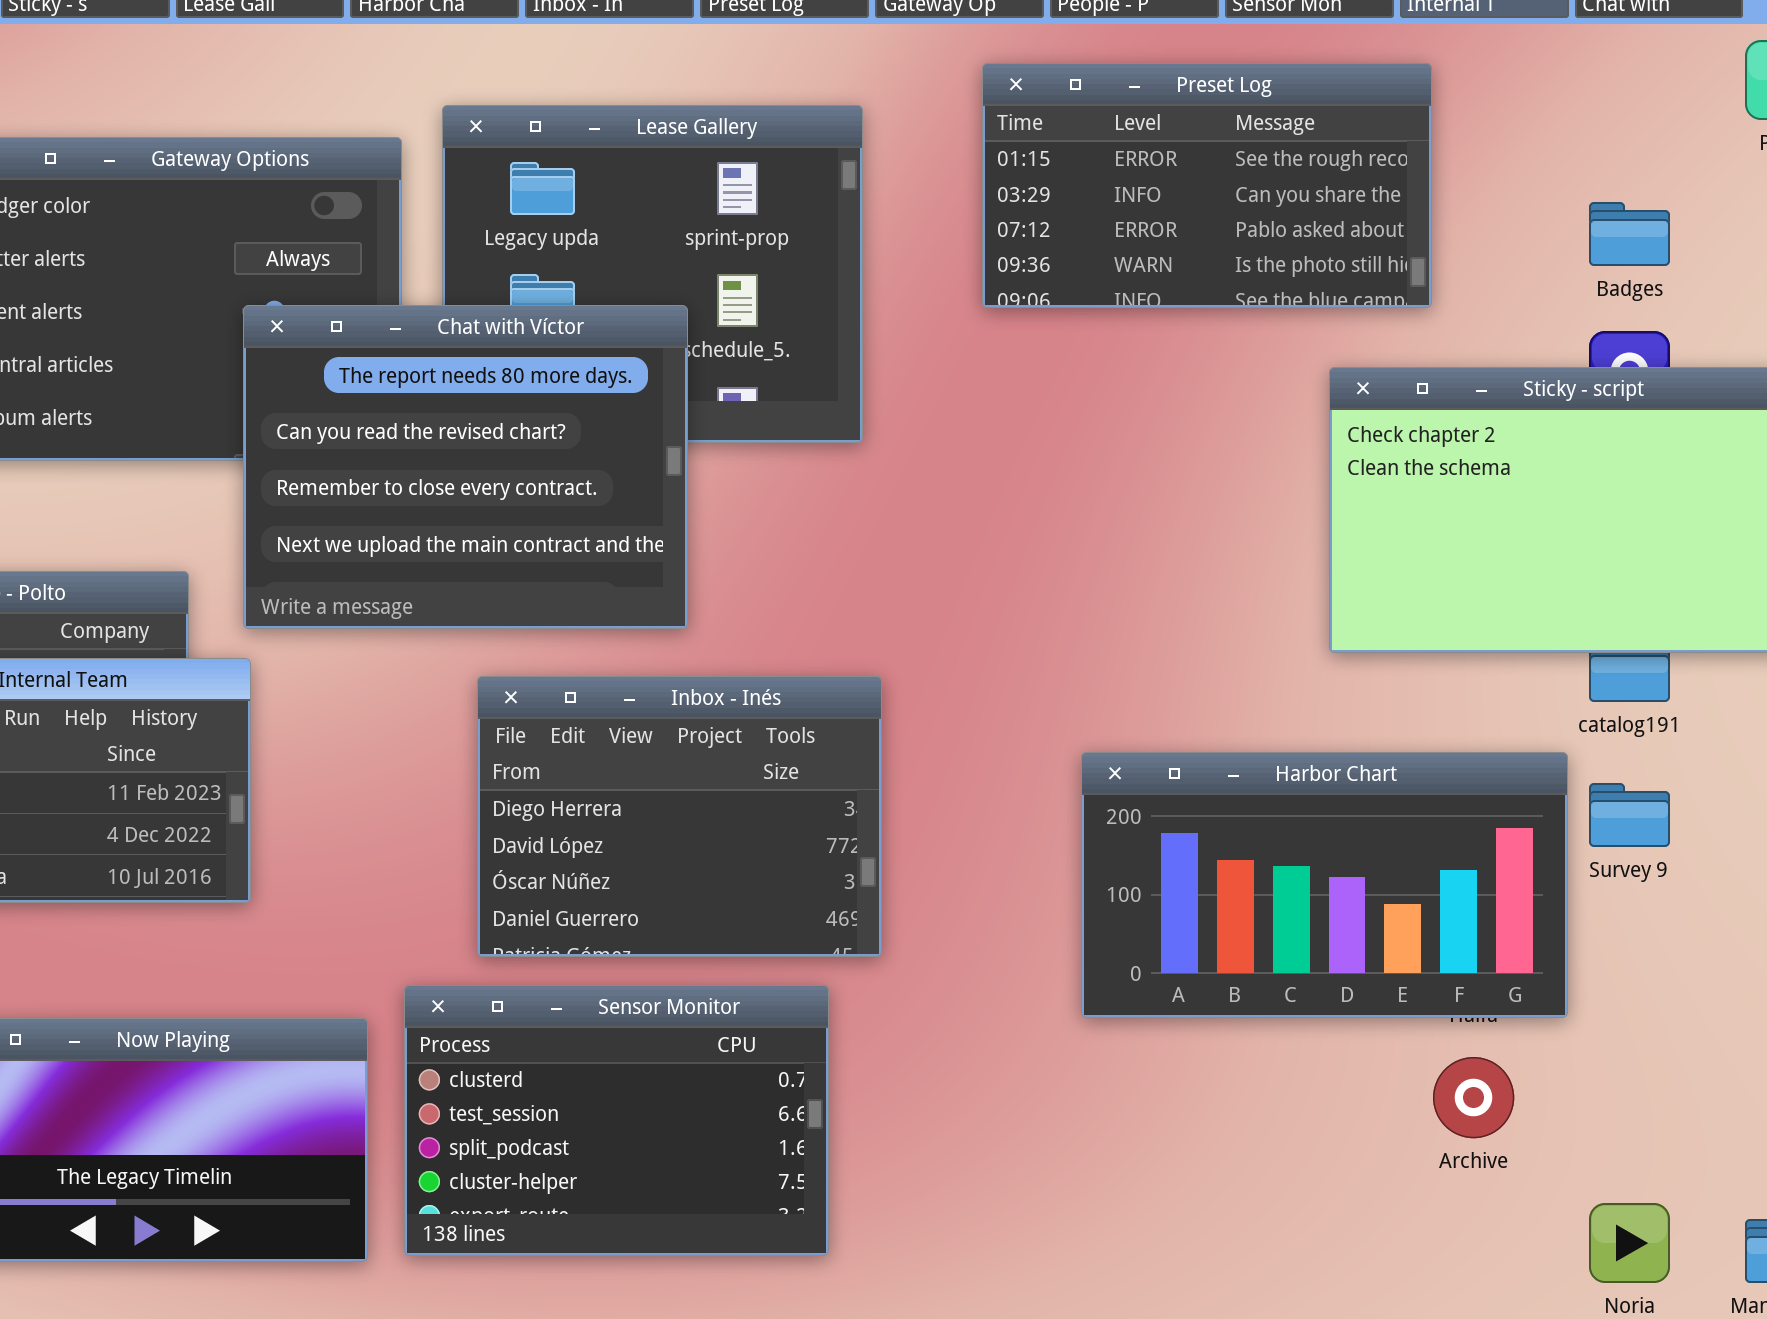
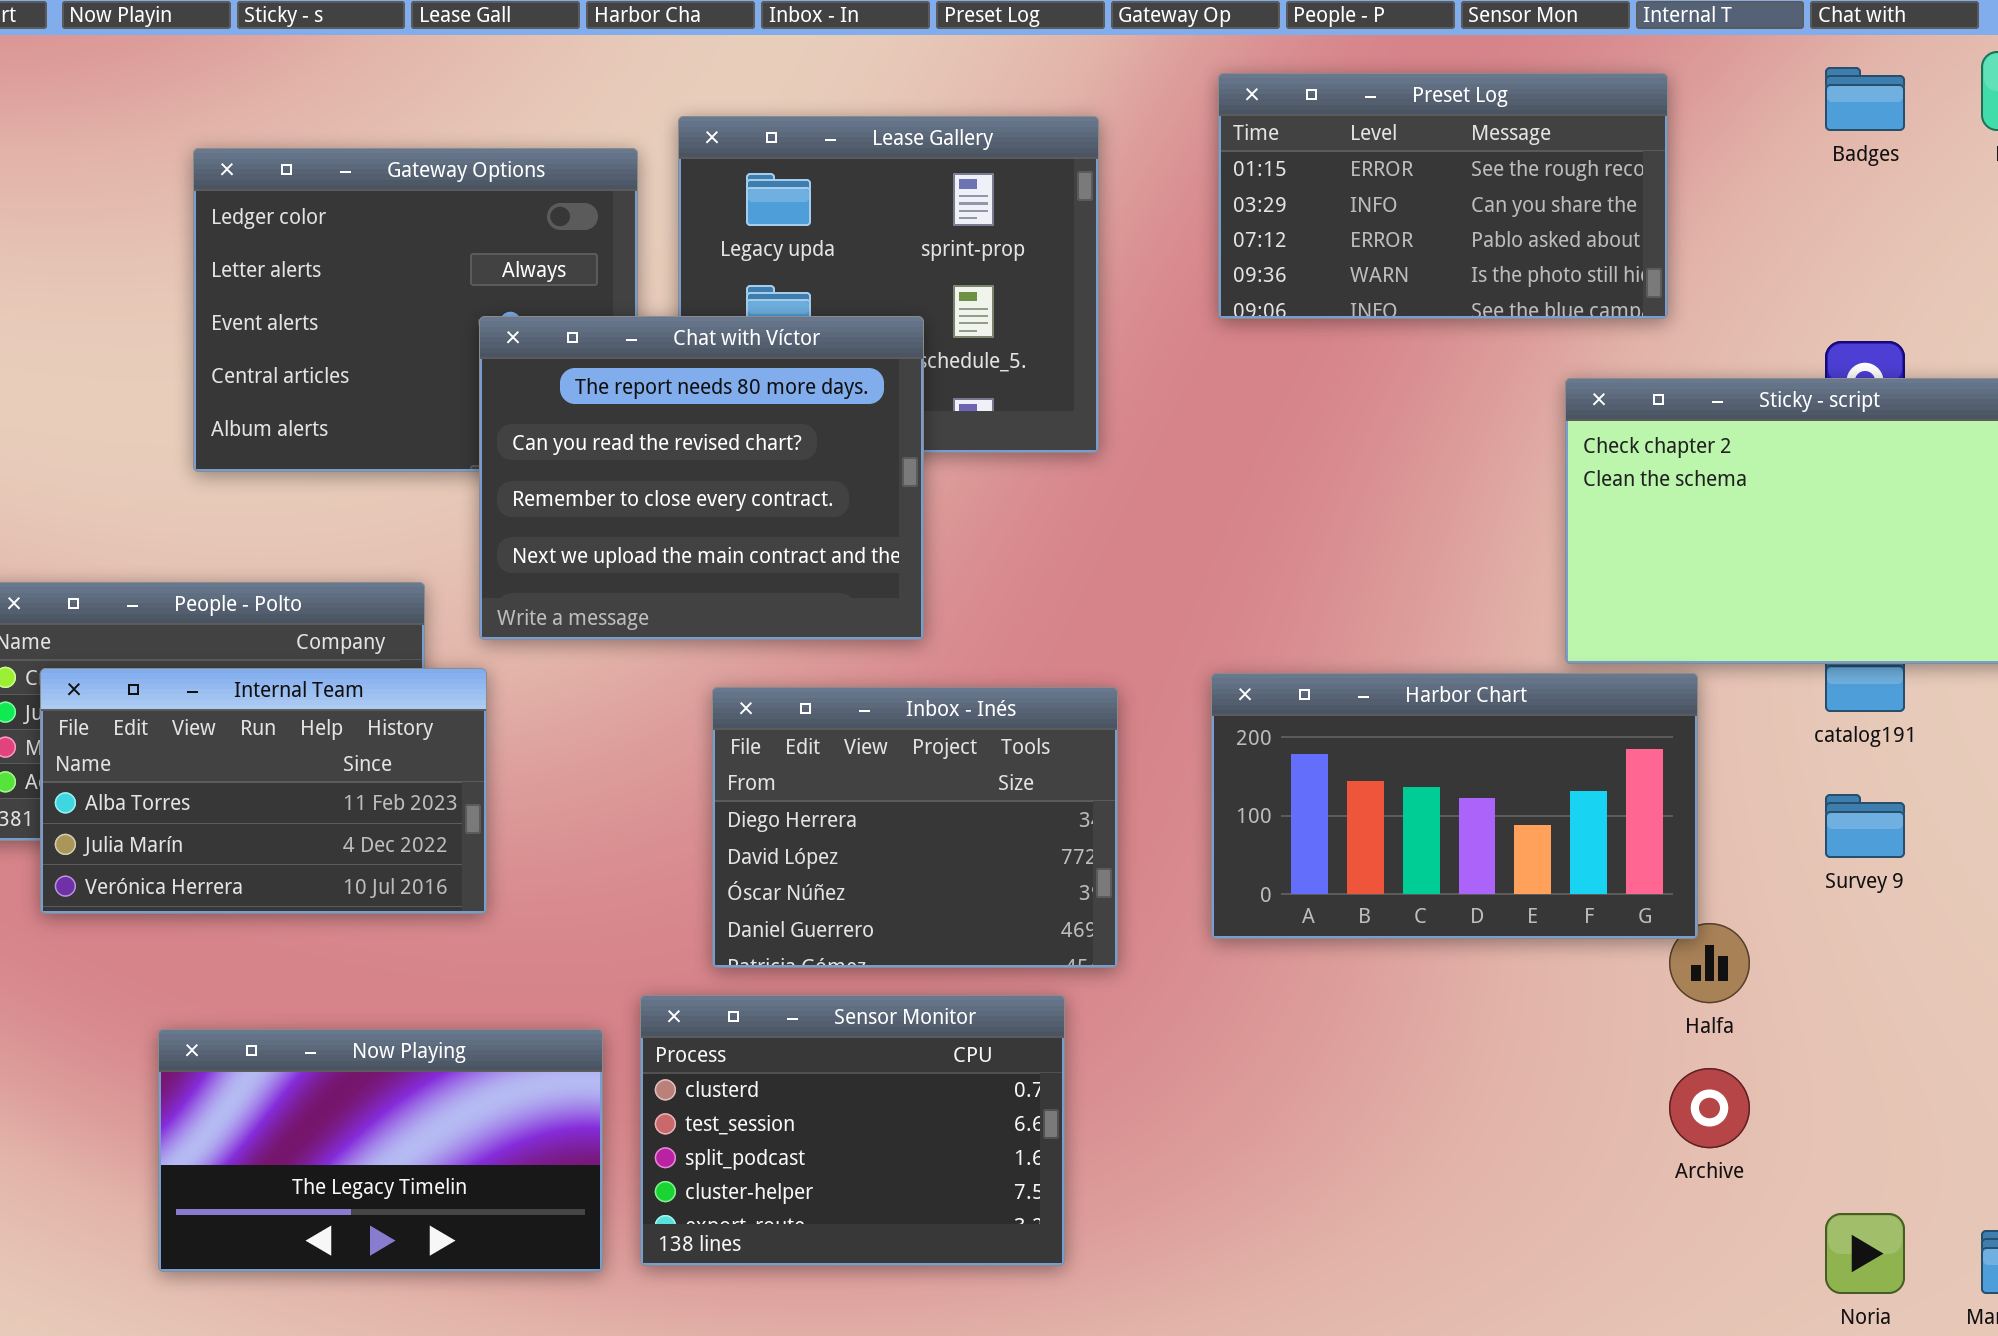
Badges: [1589,202,1670,266] -> [1825,67,1905,131], moved
Harbor Chart: [1081,752,1568,1018] -> [1211,673,1698,939], moved

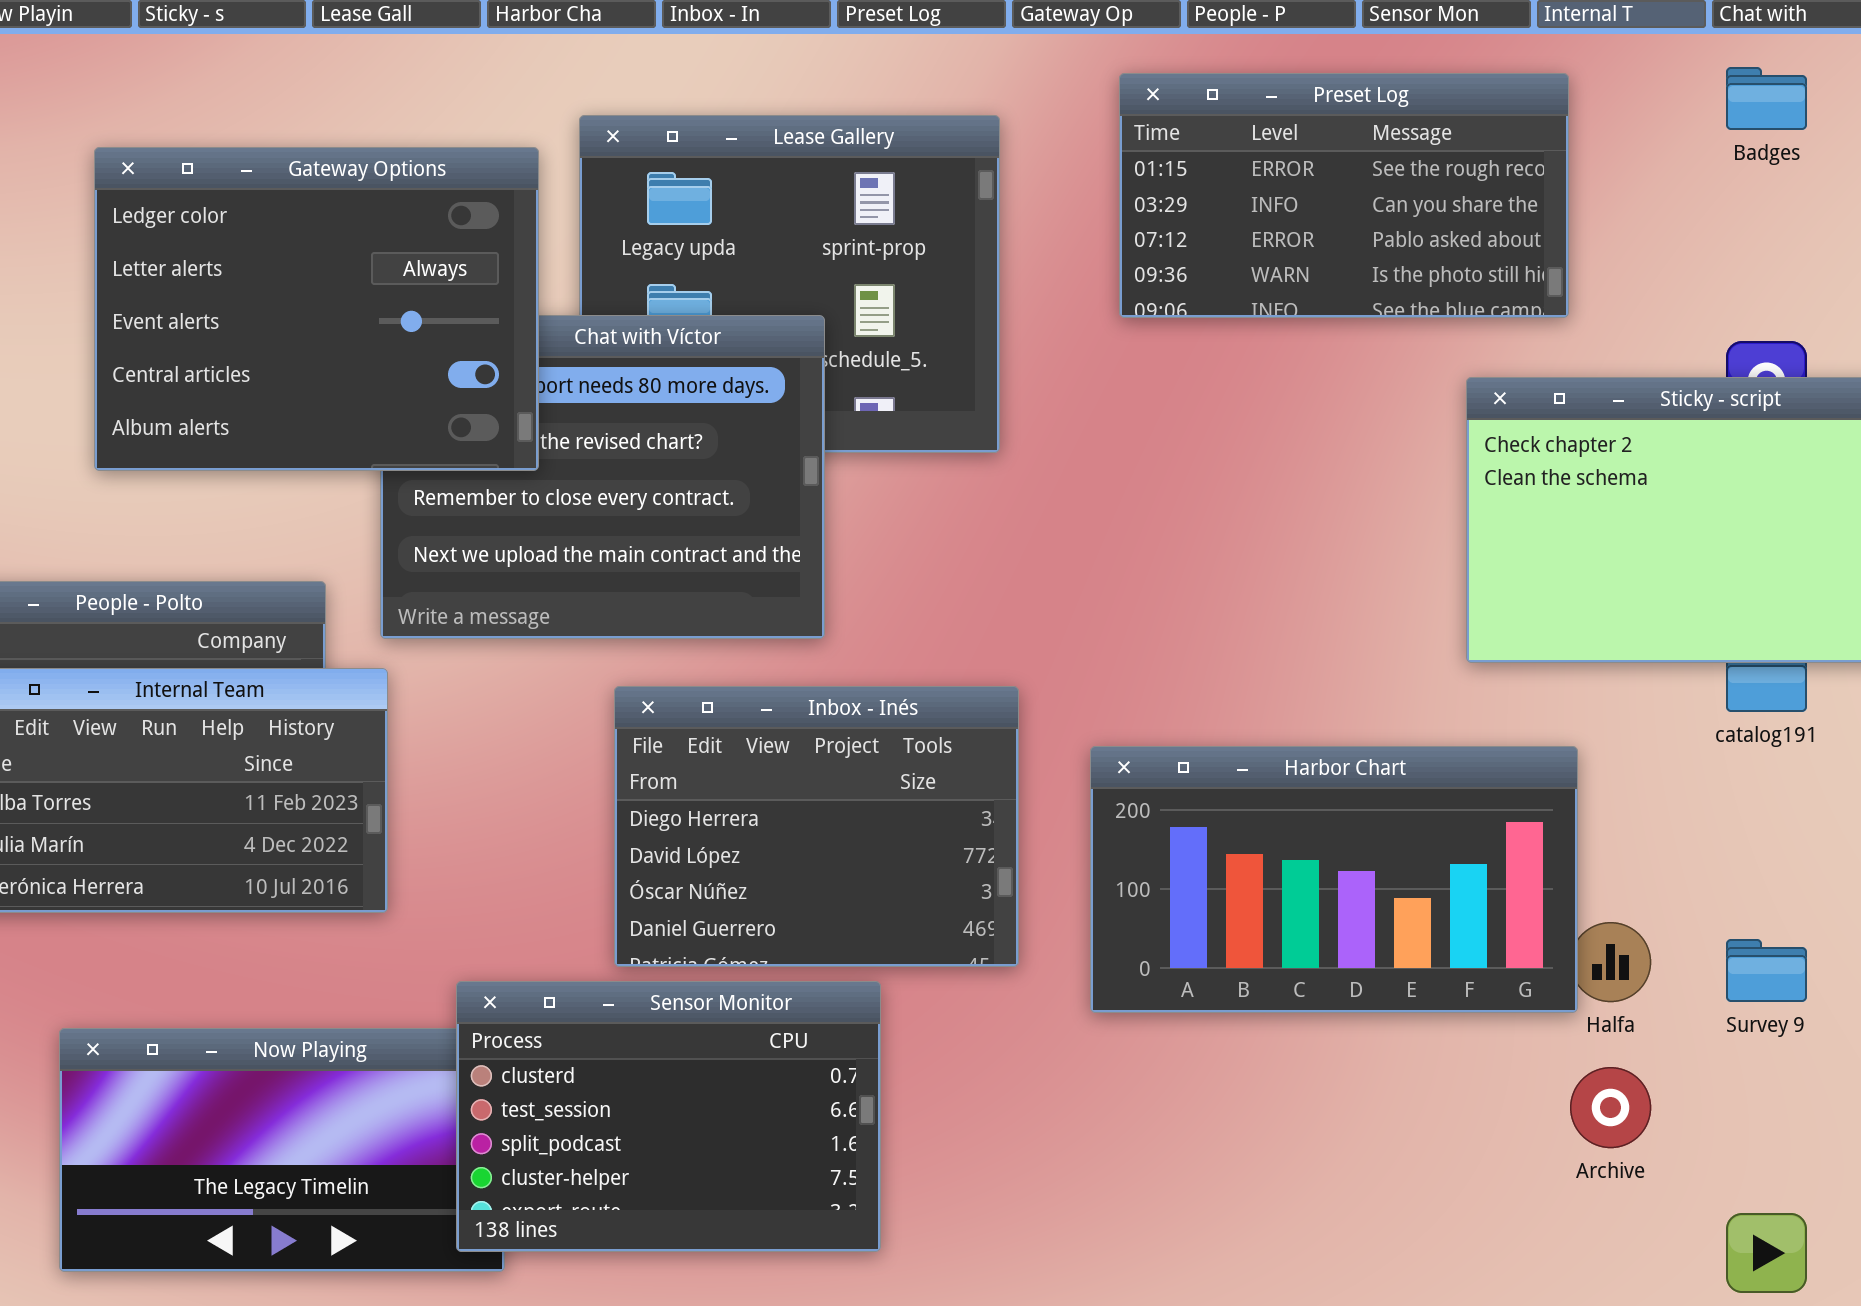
Gateway Options: [193,148,638,472] -> [94,147,539,471], raised
Harbor Chart: [1211,673,1698,939] -> [1090,746,1578,1013], moved
Survey 9: [1825,794,1905,858] -> [1726,939,1807,1002], moved
Sensor Monitor: [640,995,1065,1266] -> [456,981,881,1252], moved

